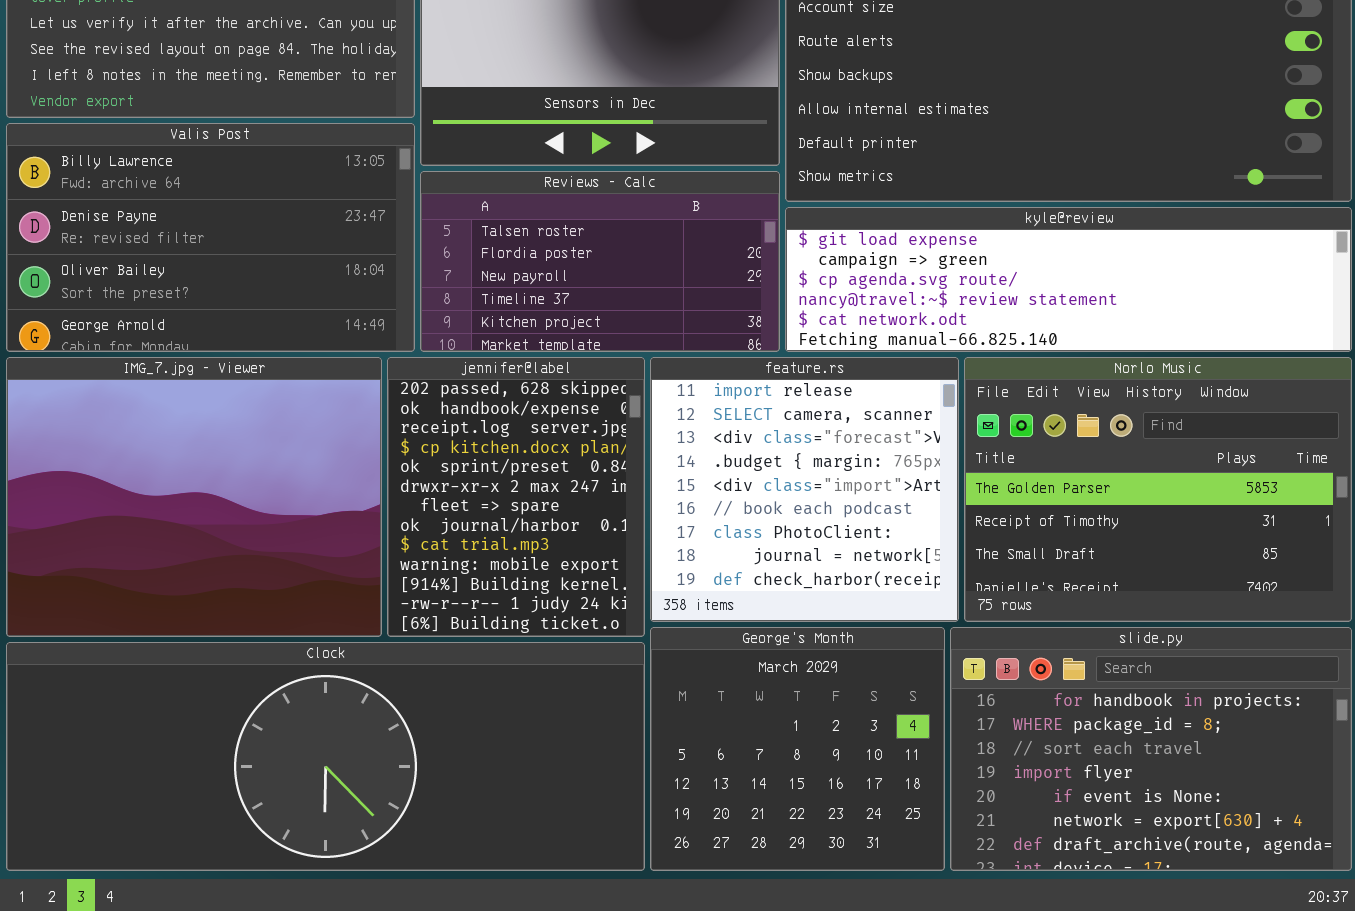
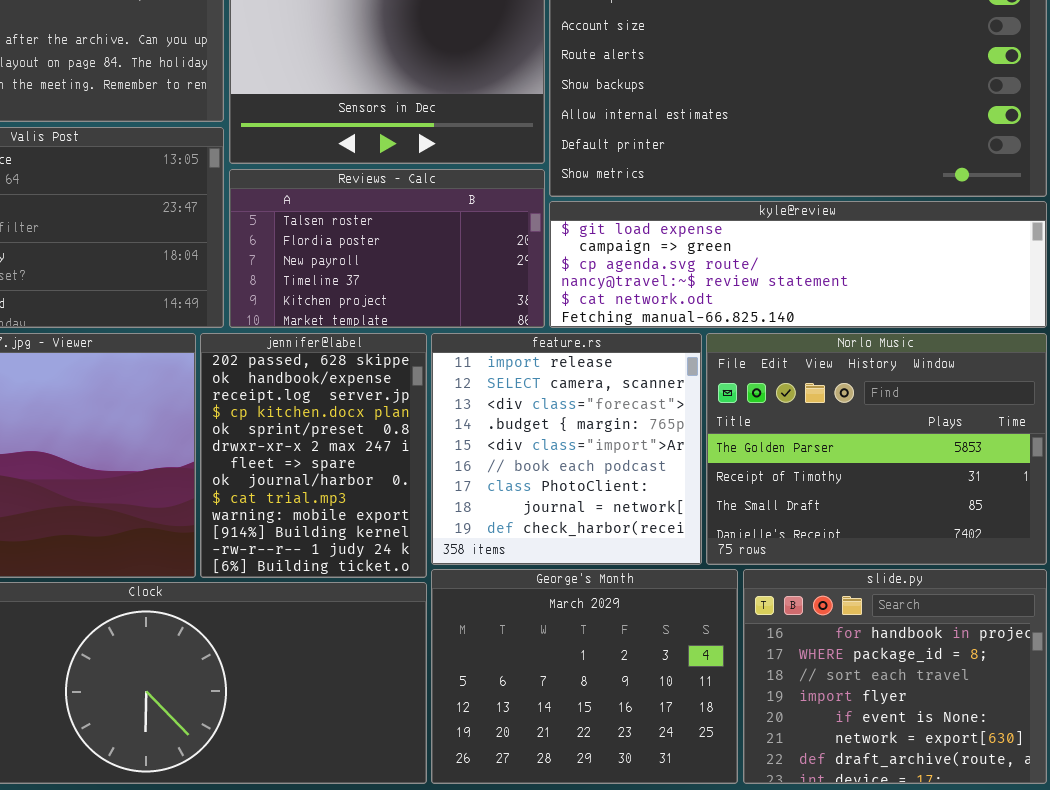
George's Month: [650,627,945,871] -> [431,569,738,784], resized
slide.py: [950,627,1352,871] -> [743,569,1047,784], resized

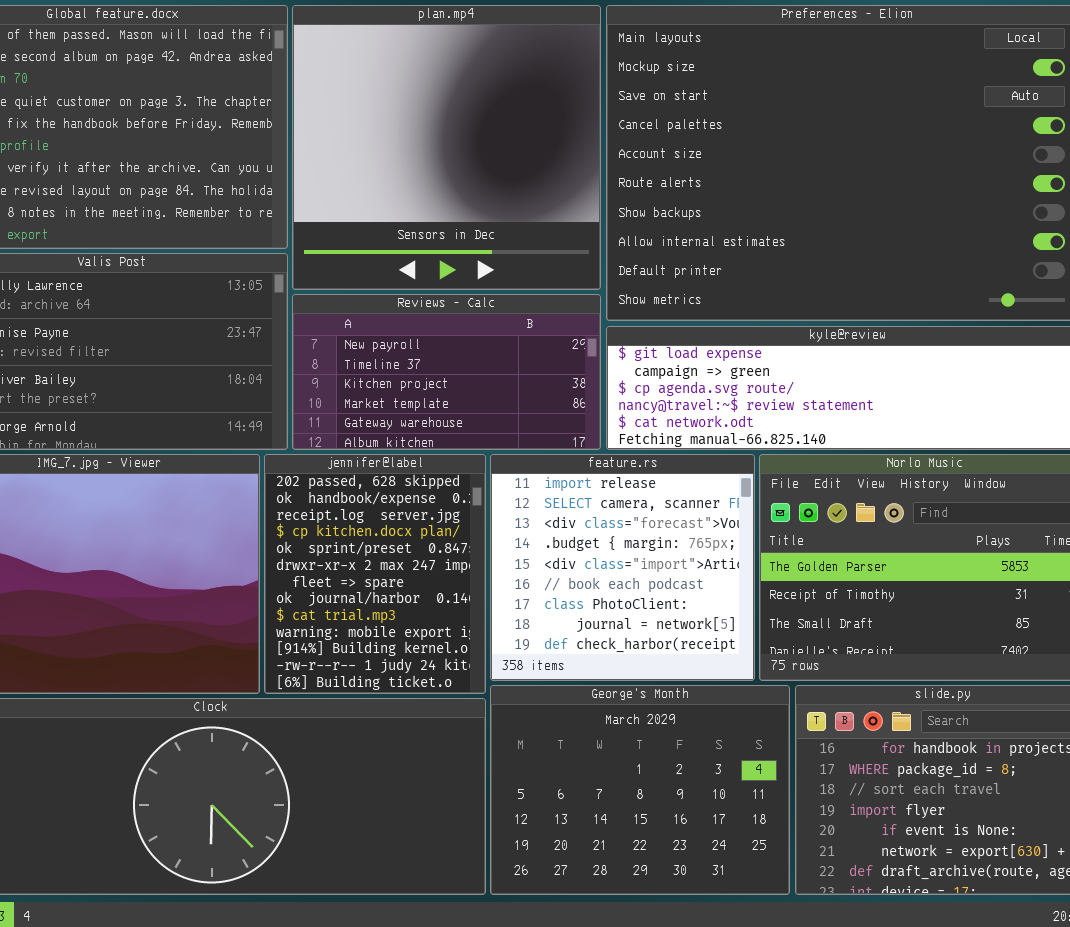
Reviews - Calc: [229,169,545,328] -> [292,294,601,450], scrolled down 2 rows

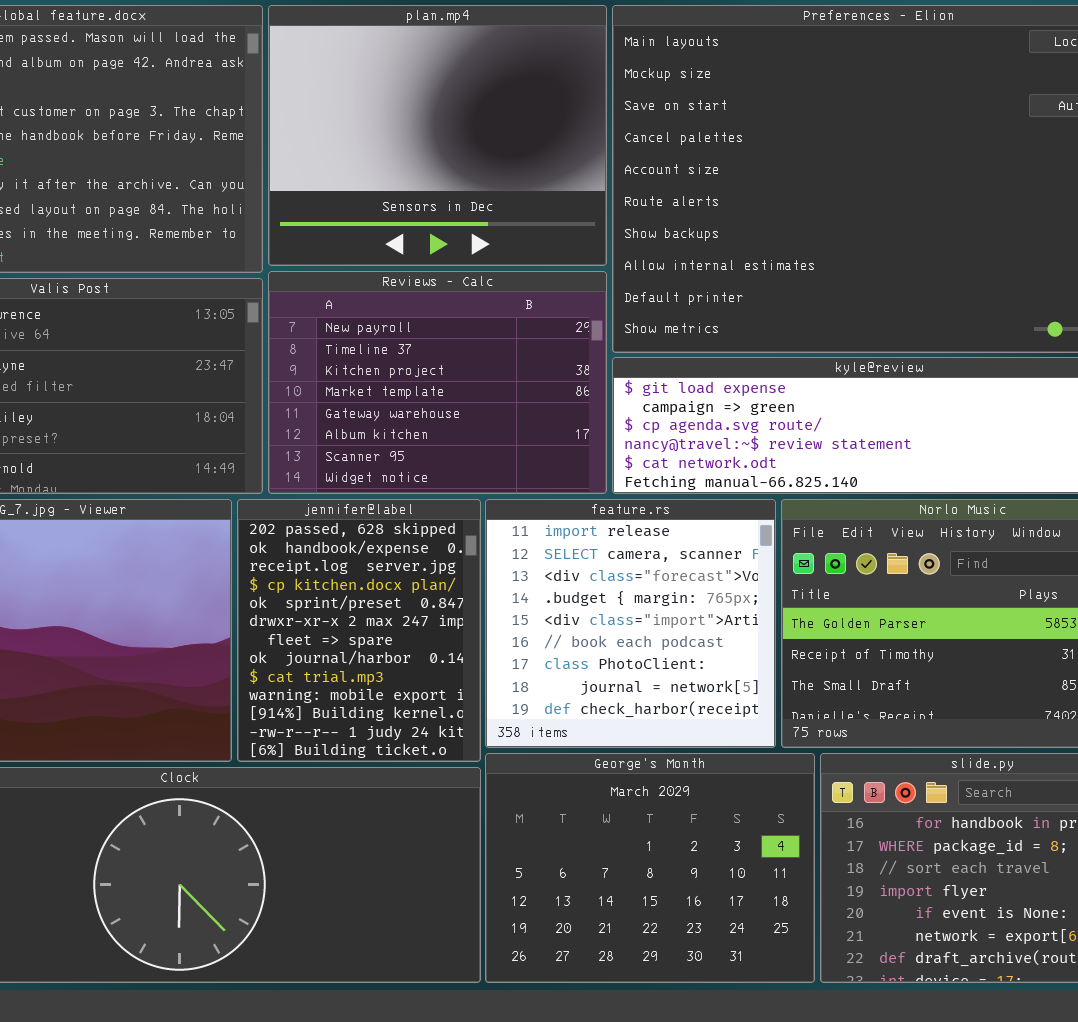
plan.mp4: [292,5,601,290] -> [268,5,607,266], resized
Reviews - Calc: [292,294,601,450] -> [268,271,607,494], resized

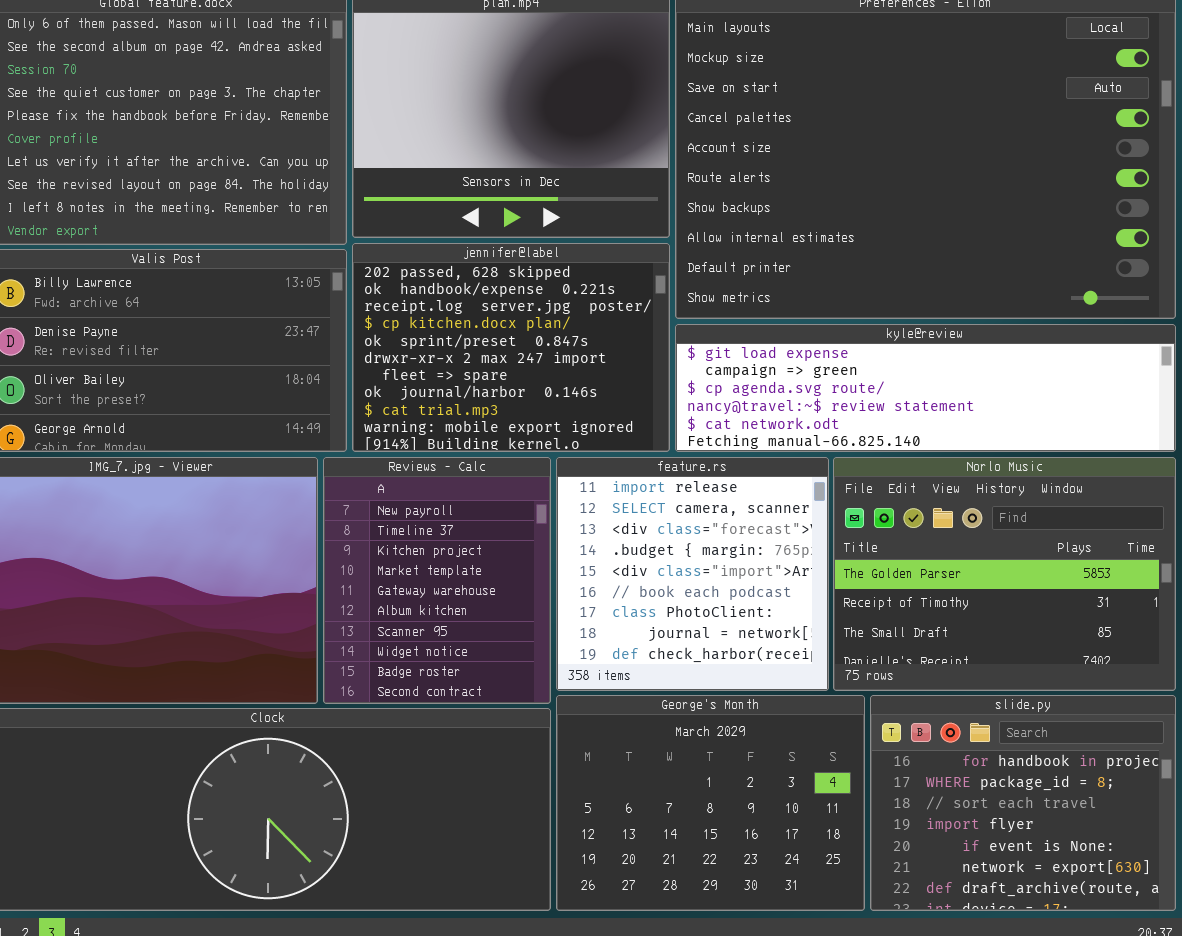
Reviews - Calc: [268,271,607,494] -> [323,457,551,704], moved, resized
jennifer@label: [237,499,481,762] -> [352,243,670,452], moved, resized

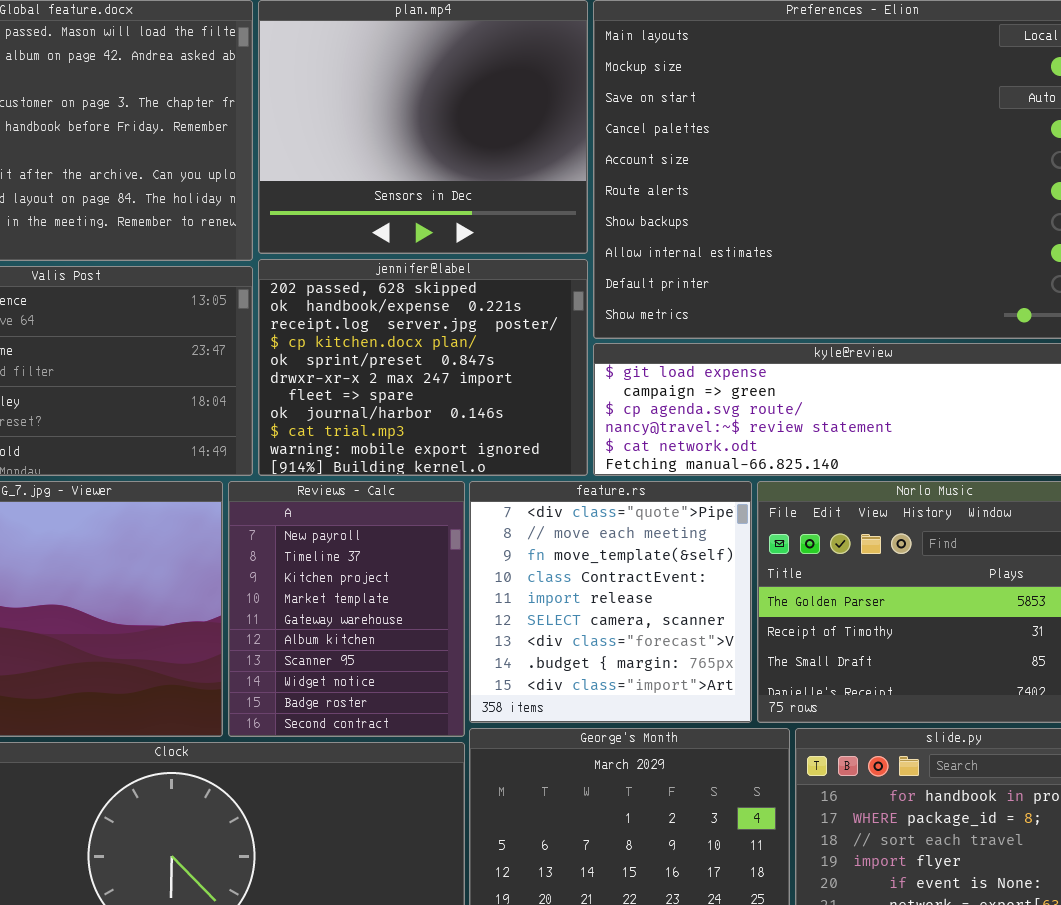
feature.rs: [556,457,829,691] -> [469,481,752,723], scrolled up 4 rows

